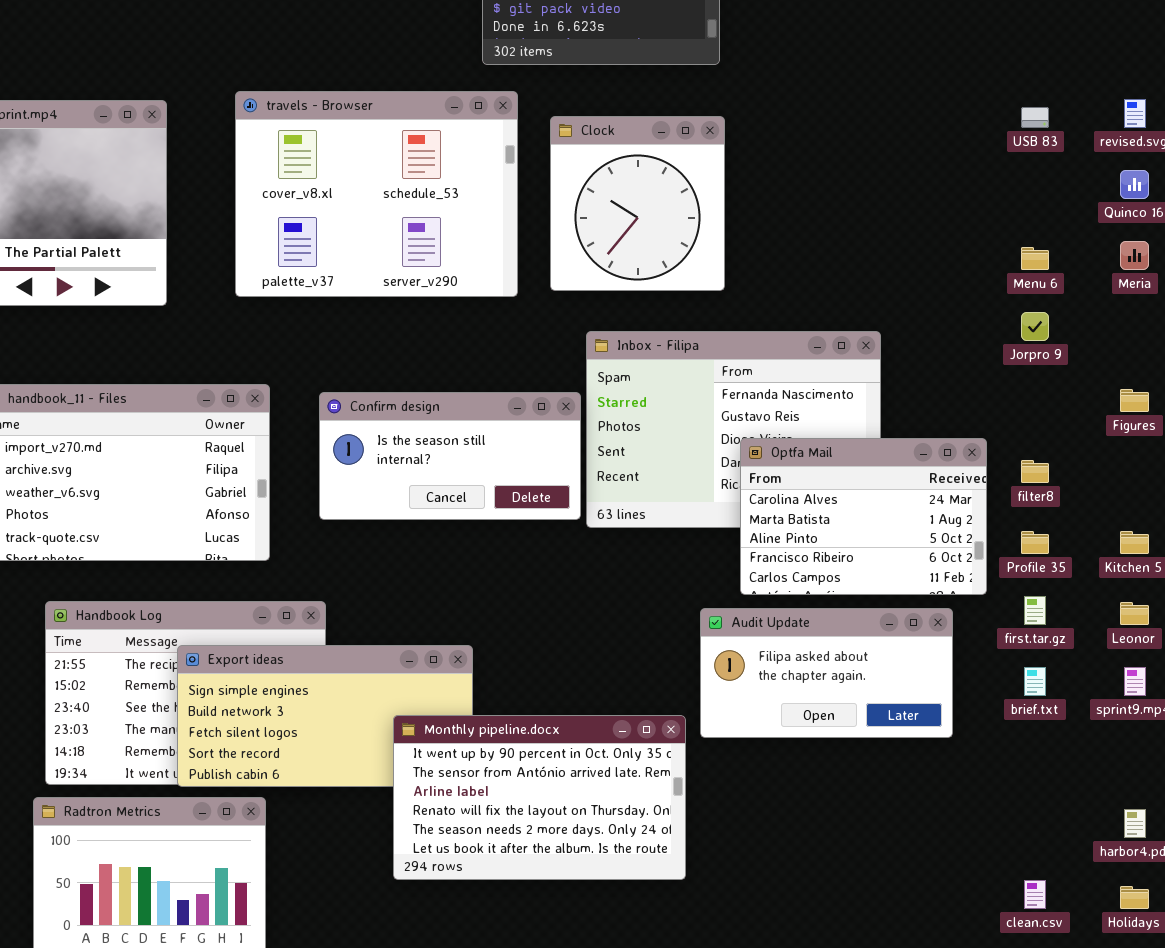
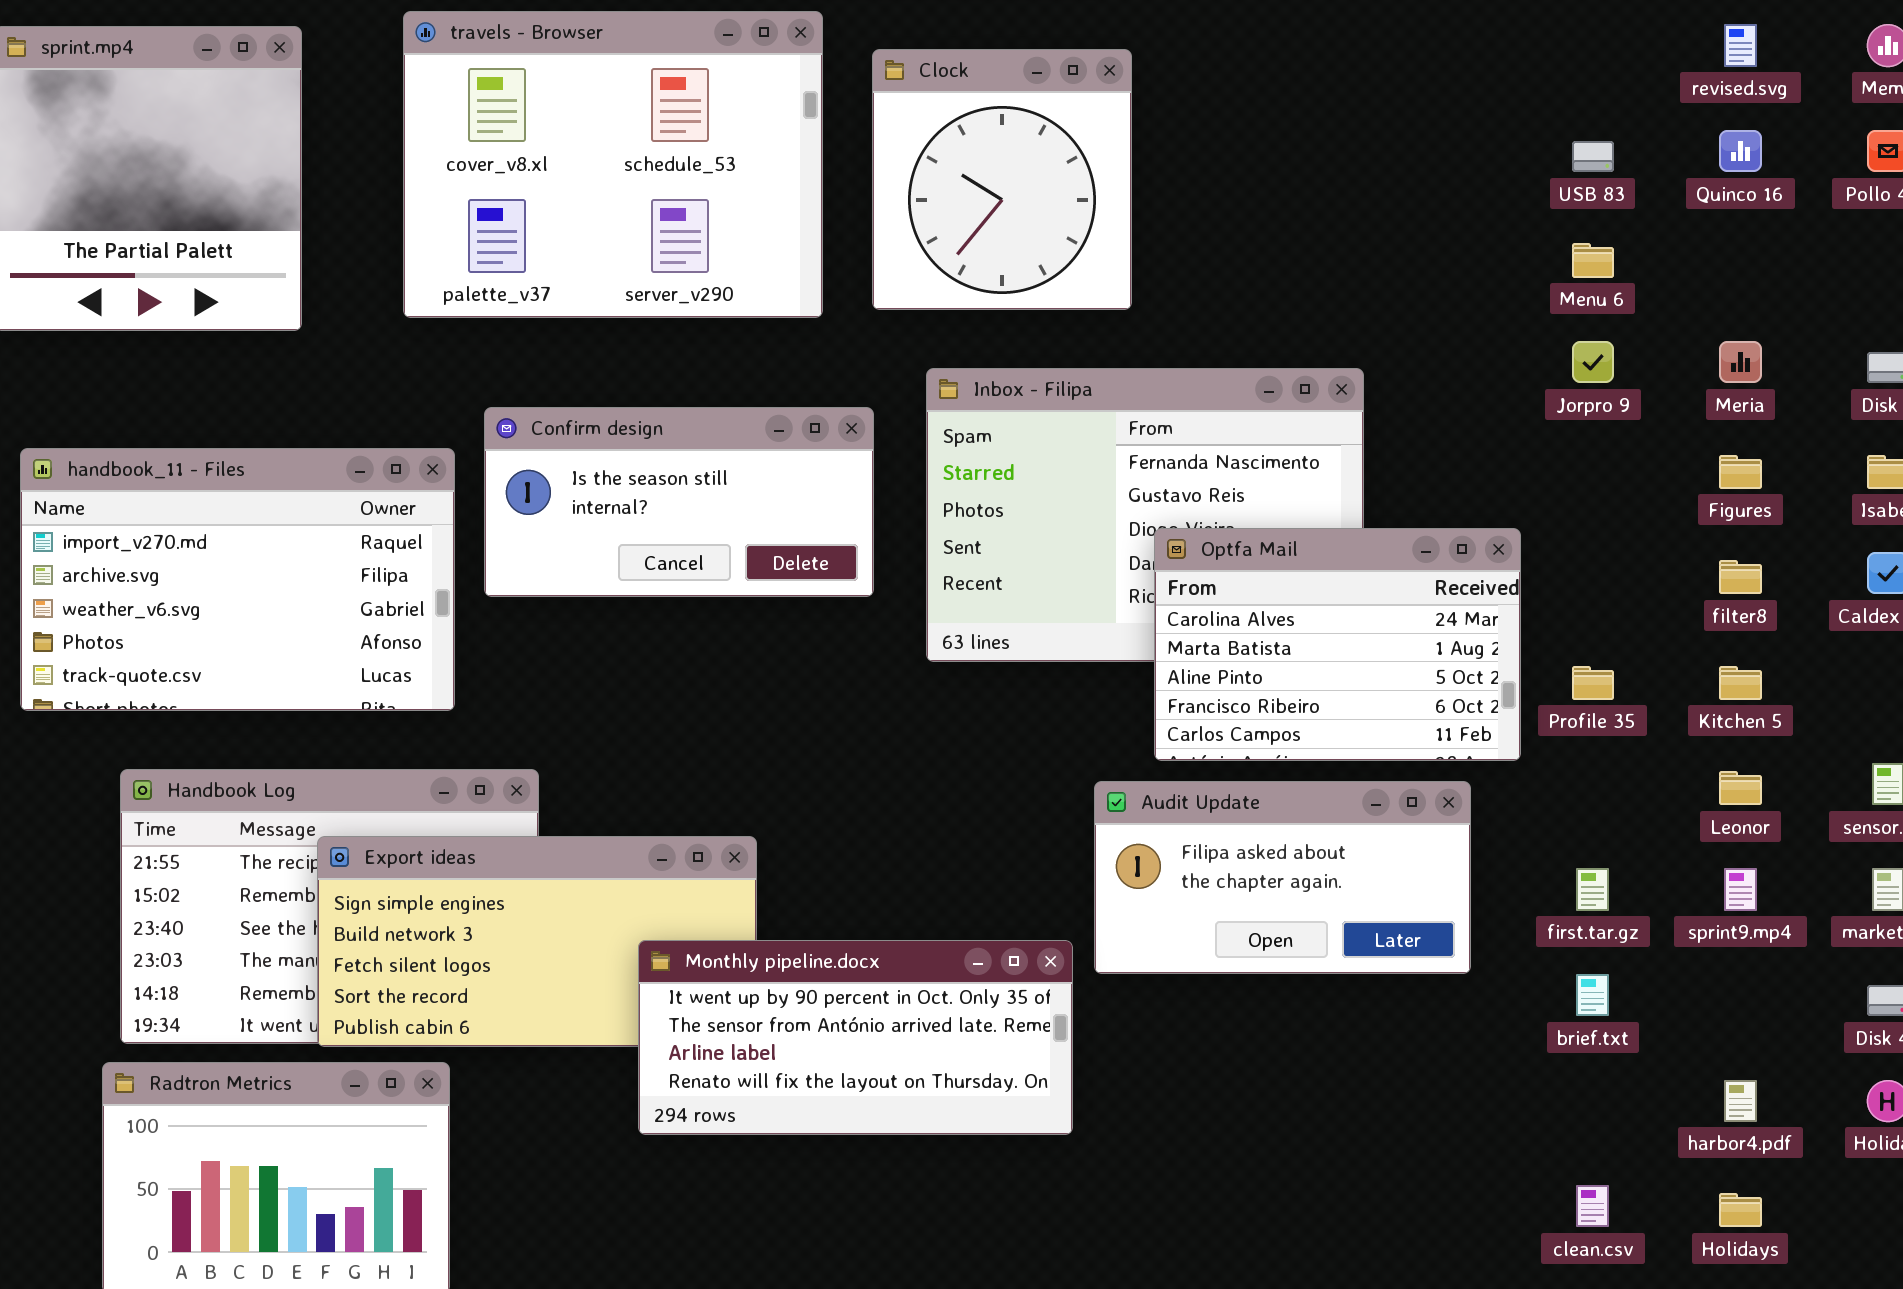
USB 83: [1021,107,1049,128] -> [1572,141,1614,172], moved
Meria: [1120,241,1149,270] -> [1719,341,1762,383], moved
Confirm design: [319,392,581,520] -> [484,407,874,597], moved
filter8: [1021,460,1049,483] -> [1719,560,1762,594], moved
first.tar.gz: [1024,596,1046,625] -> [1576,868,1609,911], moved
brief.txt: [1024,667,1046,696] -> [1576,974,1609,1016], moved
Monthly pipeline.docx: [393,715,686,880] -> [638,940,1073,1135], resized

